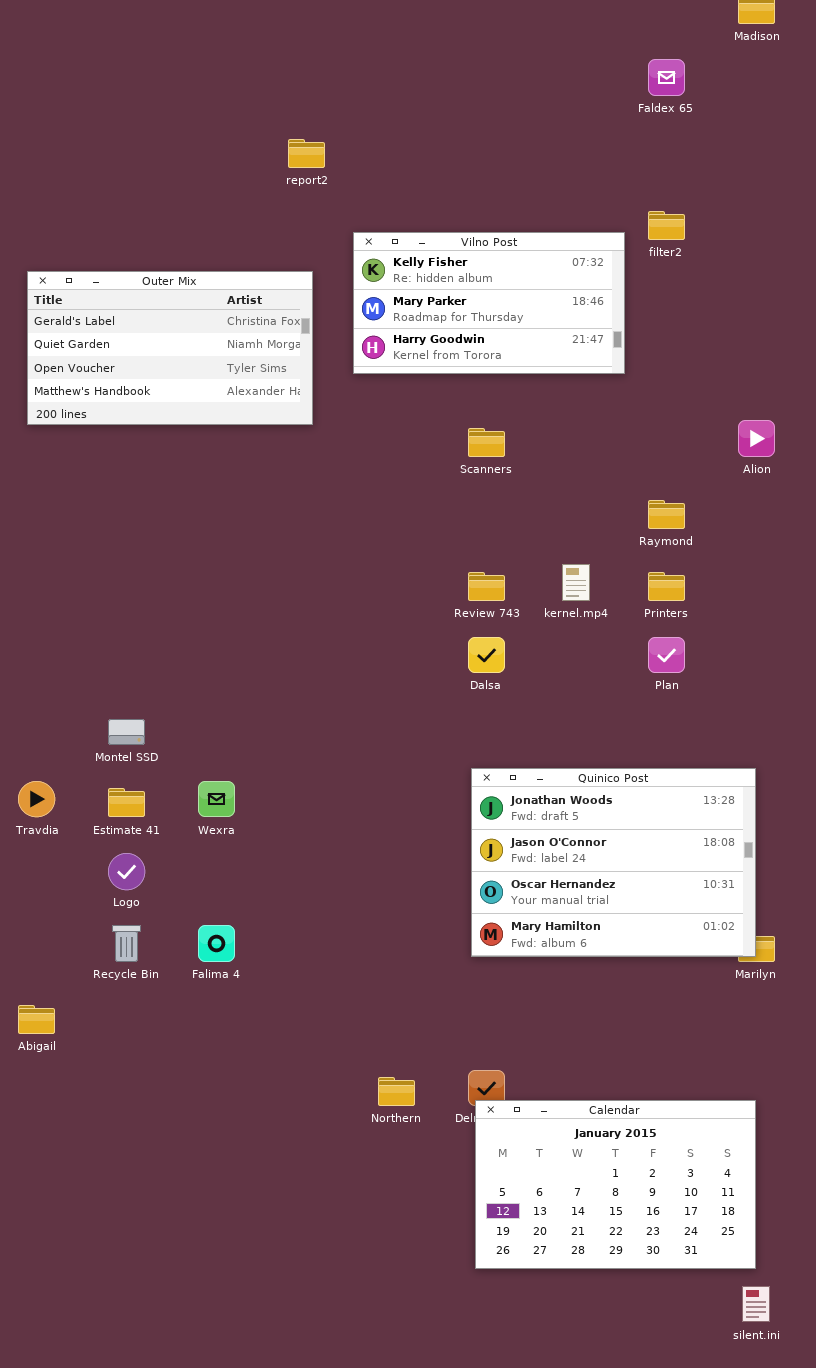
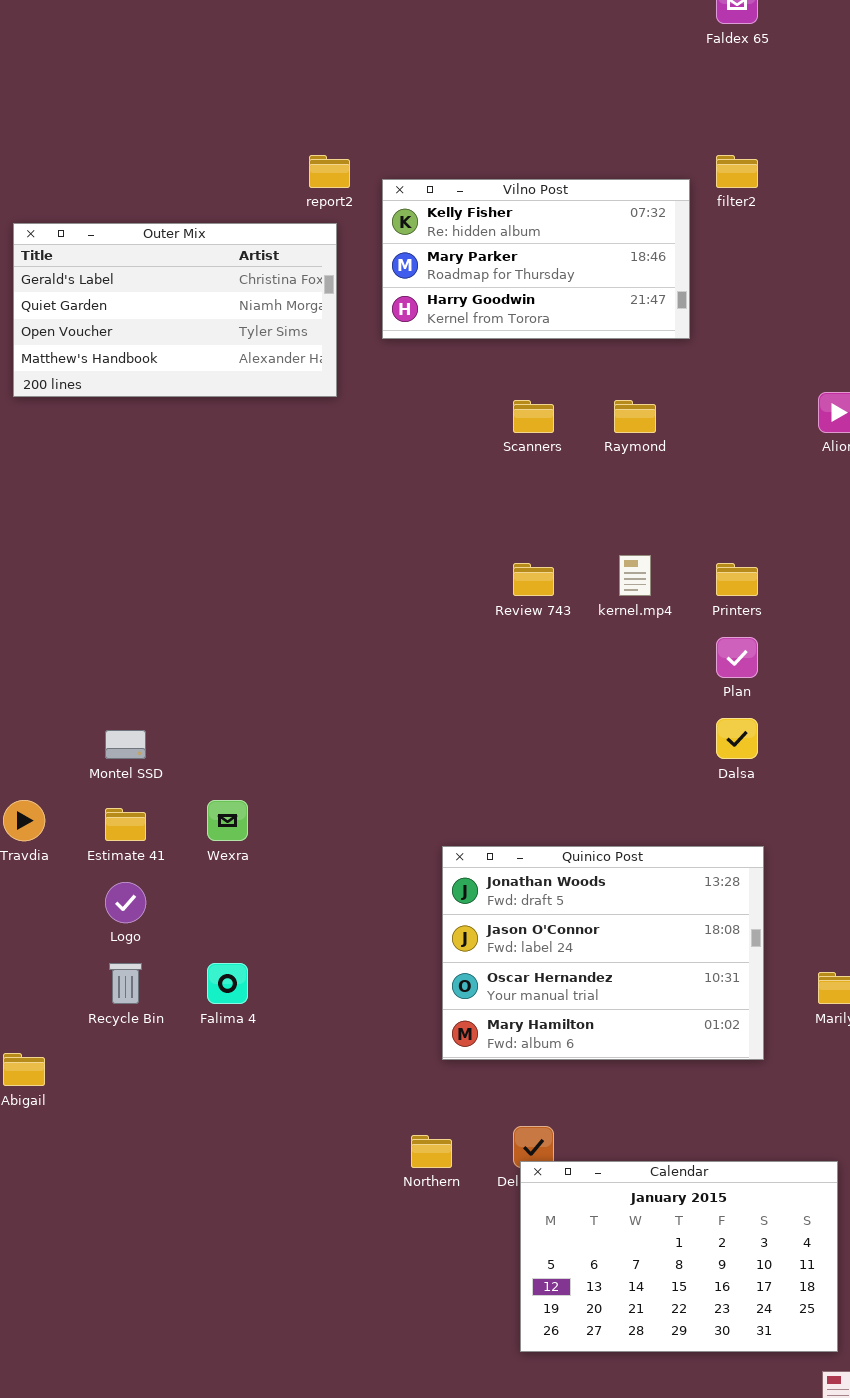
report2: [288,139,325,168] -> [309,155,350,188], moved
Raymond: [648,500,685,529] -> [614,400,656,433], moved
Dalsa: [468,637,505,673] -> [716,718,758,759], moved
Quinico Post: [471,768,756,957] -> [442,846,764,1060], moved

